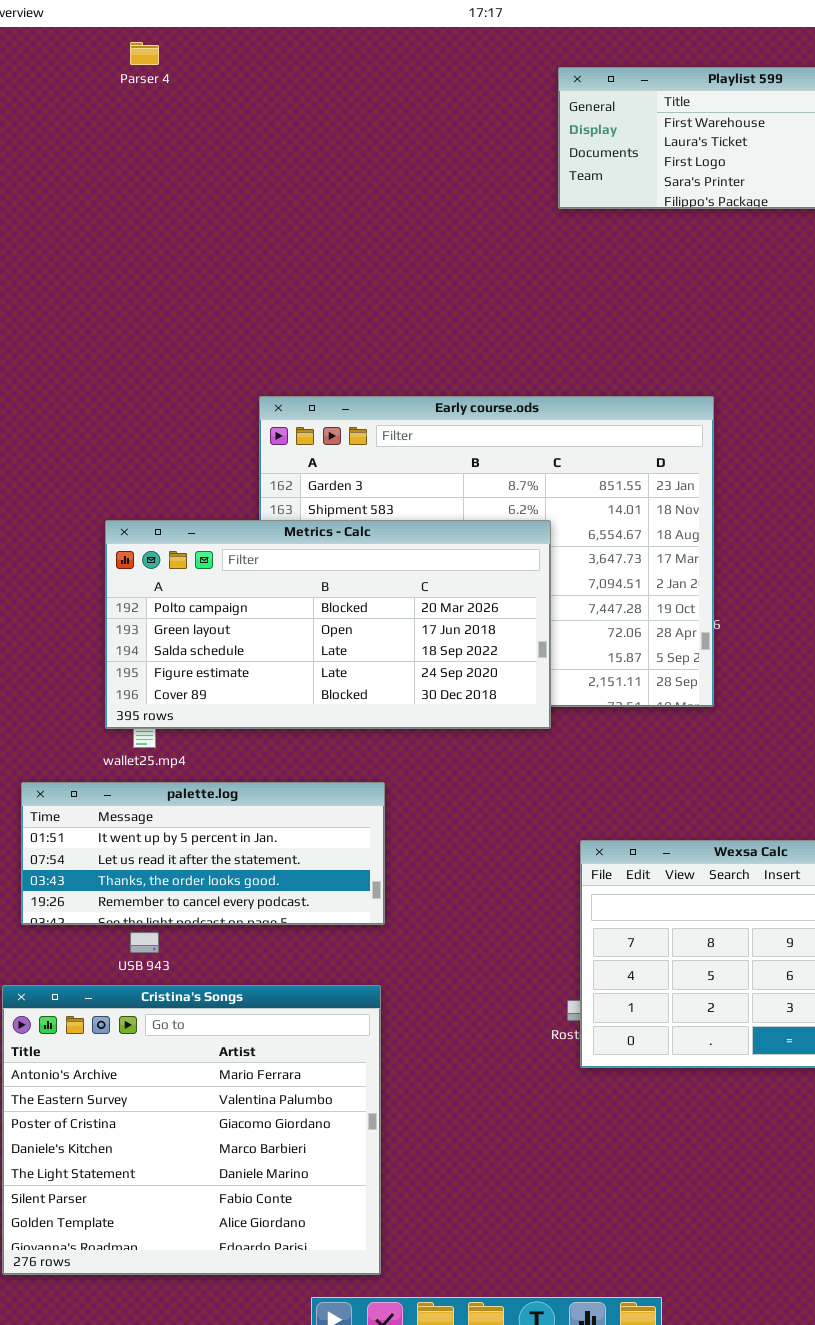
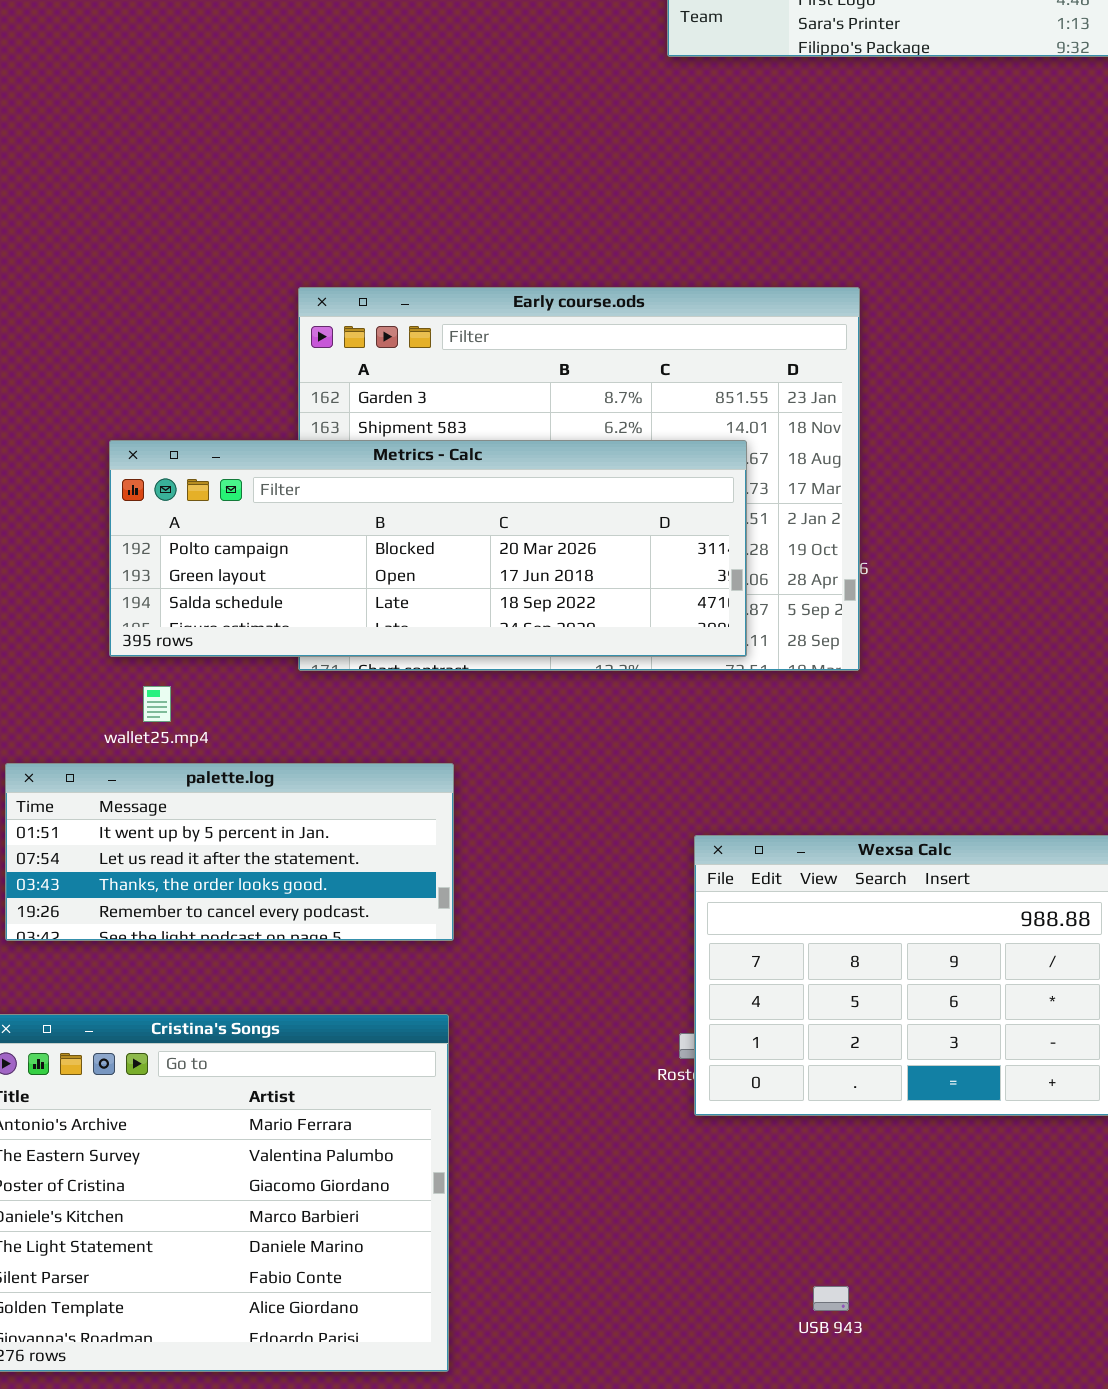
Metrics - Calc: [105,520,551,729] -> [109,440,747,657], resized
USB 943: [130,932,159,953] -> [813,1286,849,1311], moved

